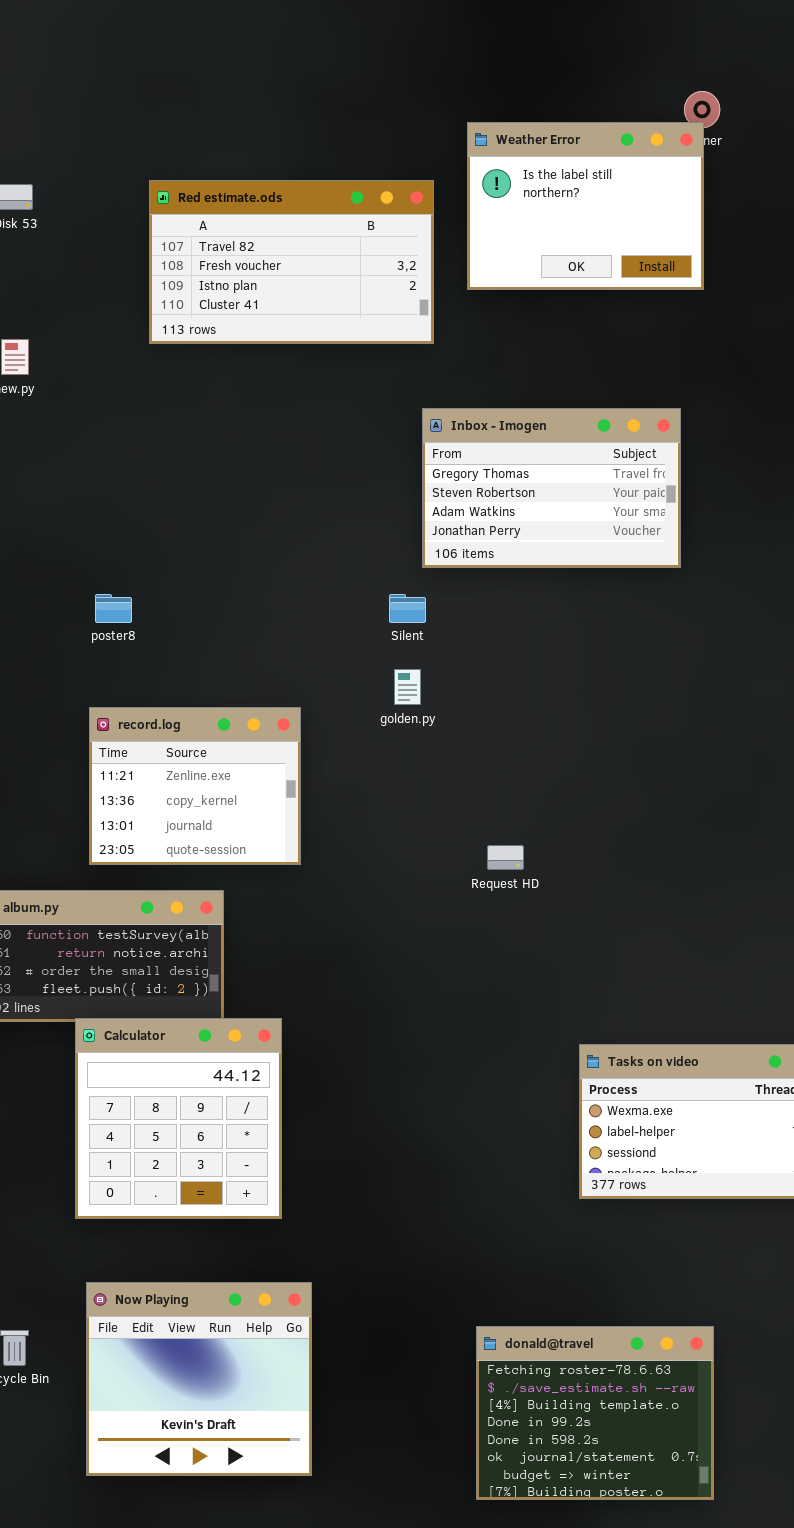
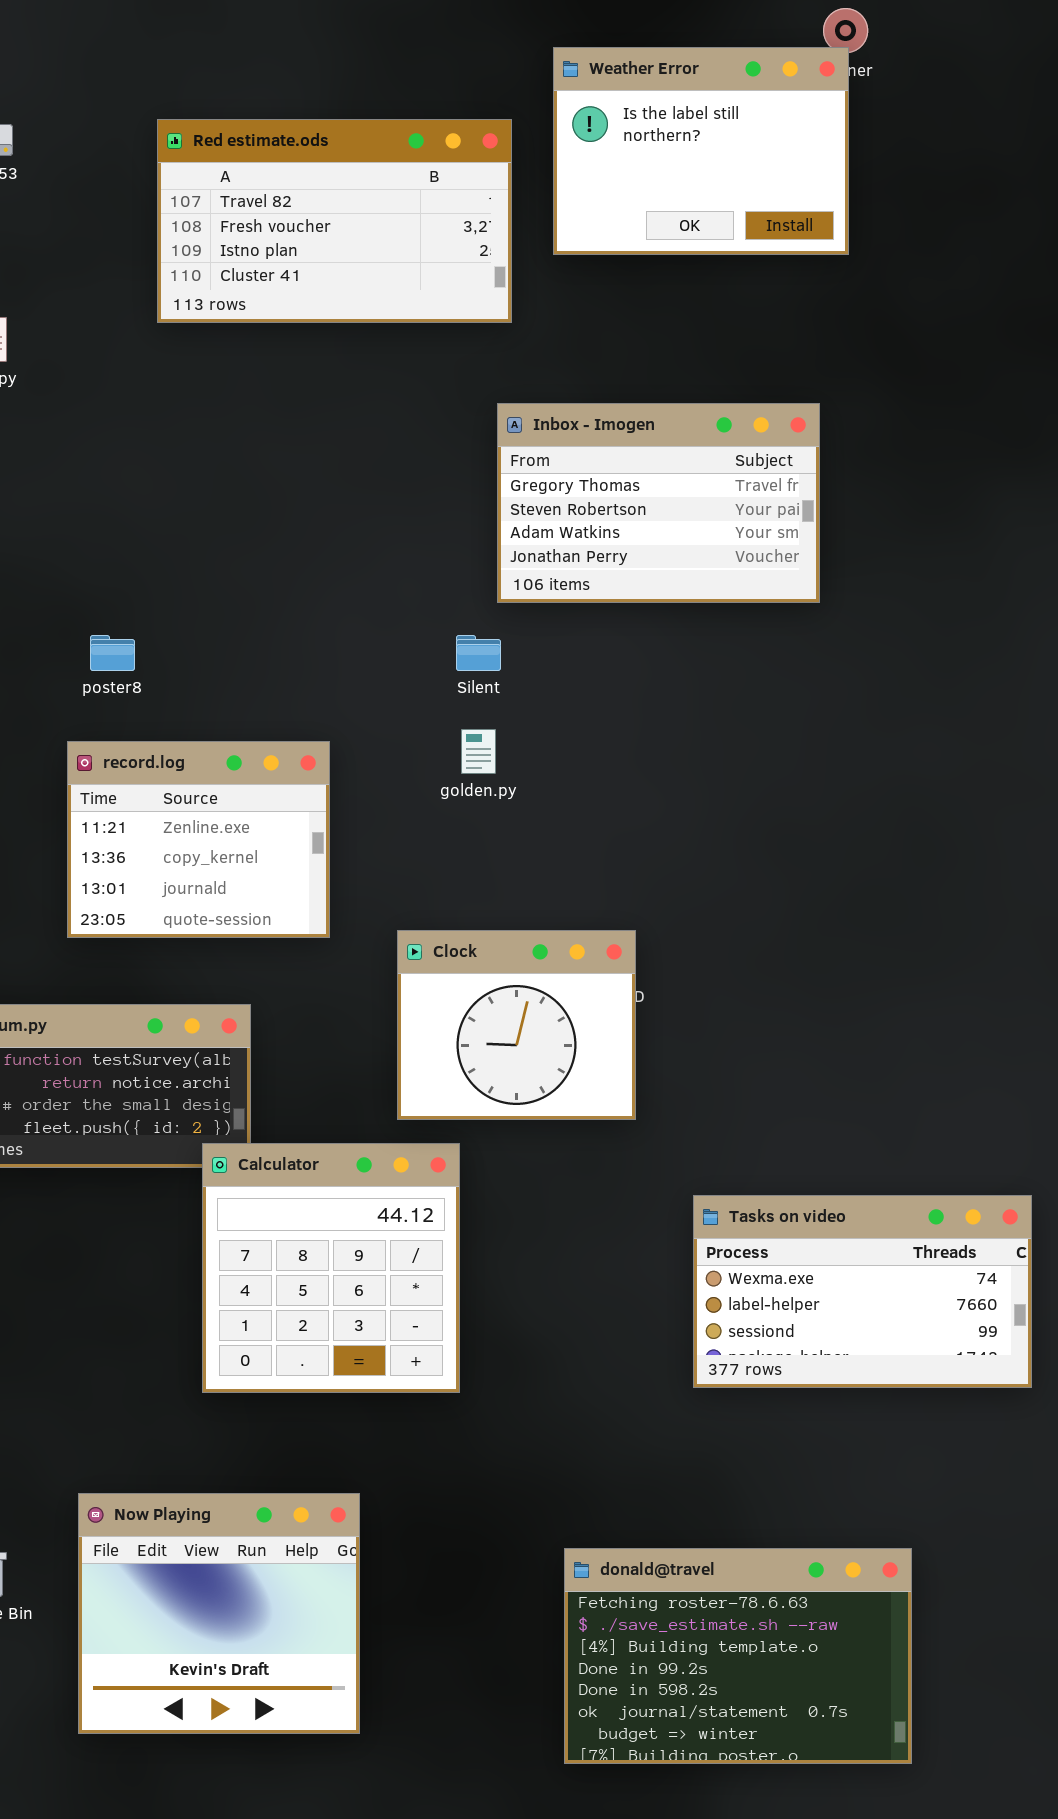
record.log: [89,707,301,865] -> [67,741,330,938], moved
Clock: none -> [397,930,636,1120], opened
Calculator: [75,1018,282,1219] -> [202,1143,460,1393], moved
donald@travel: [476,1326,714,1500] -> [564,1548,912,1764], resized

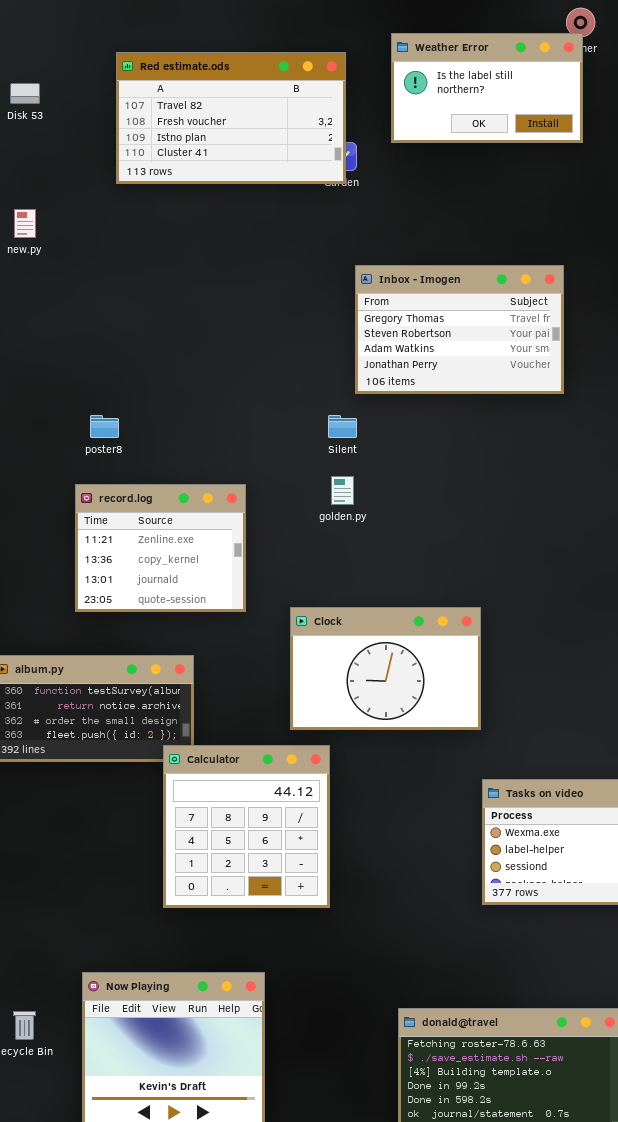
Weather Error: [553,47,849,255] -> [391,33,583,143], resized
Red estimate.ods: [157,119,512,323] -> [116,52,346,184], moved
Clock: [397,930,636,1120] -> [290,607,481,730], resized

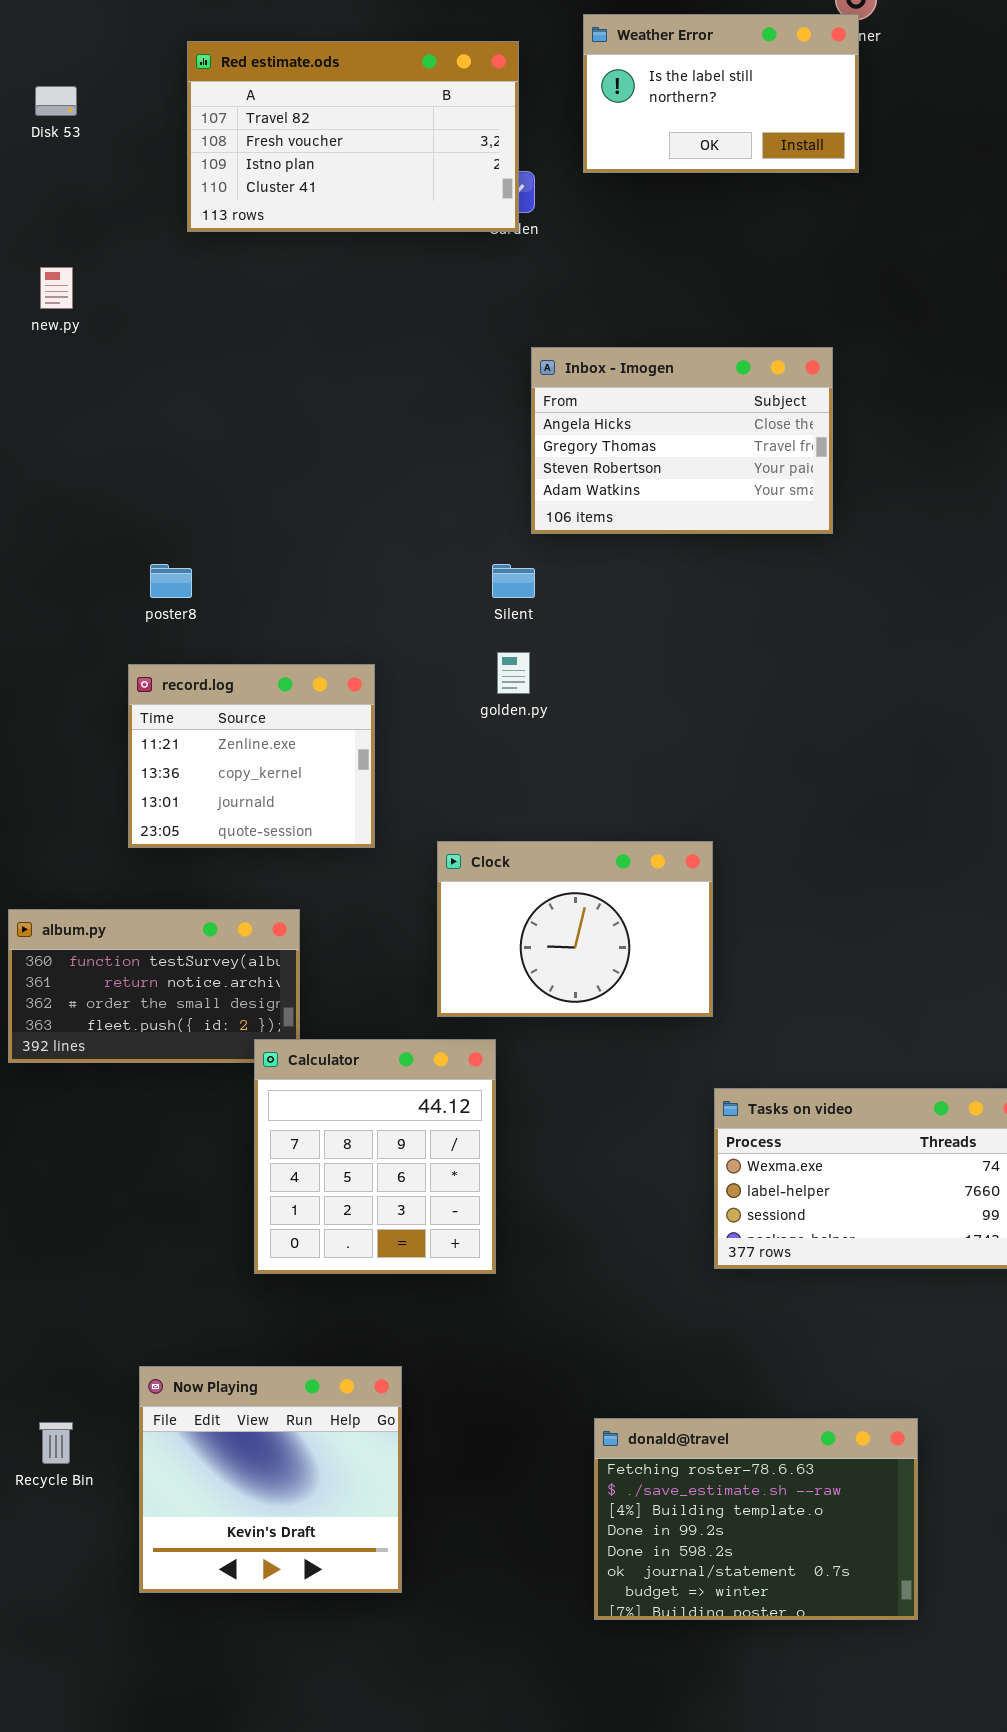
Inbox - Imogen: [355,265,564,394] -> [531,347,833,534], scrolled up 1 row

